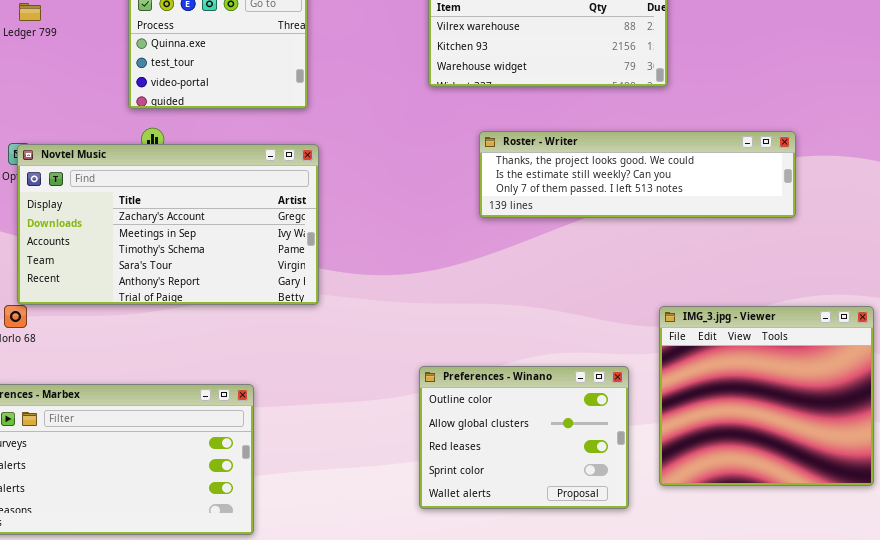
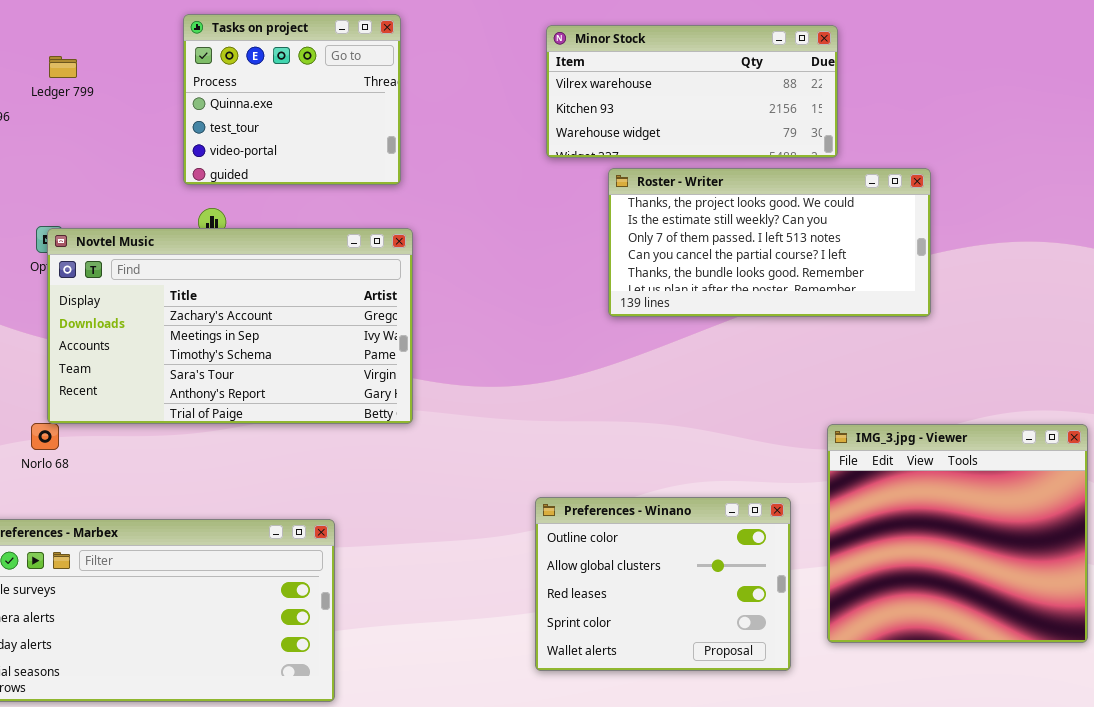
Roster - Writer: [479,131,796,218] -> [608,168,931,317], resized

